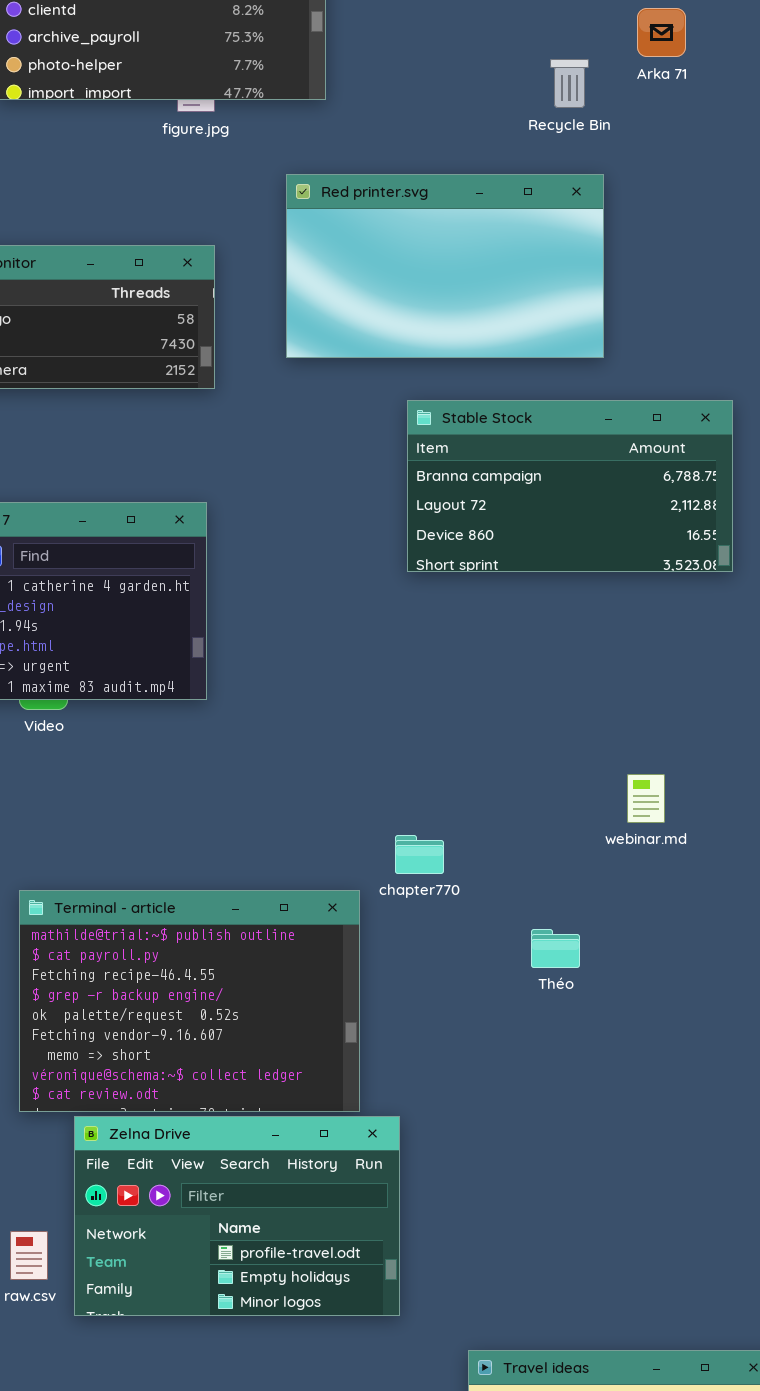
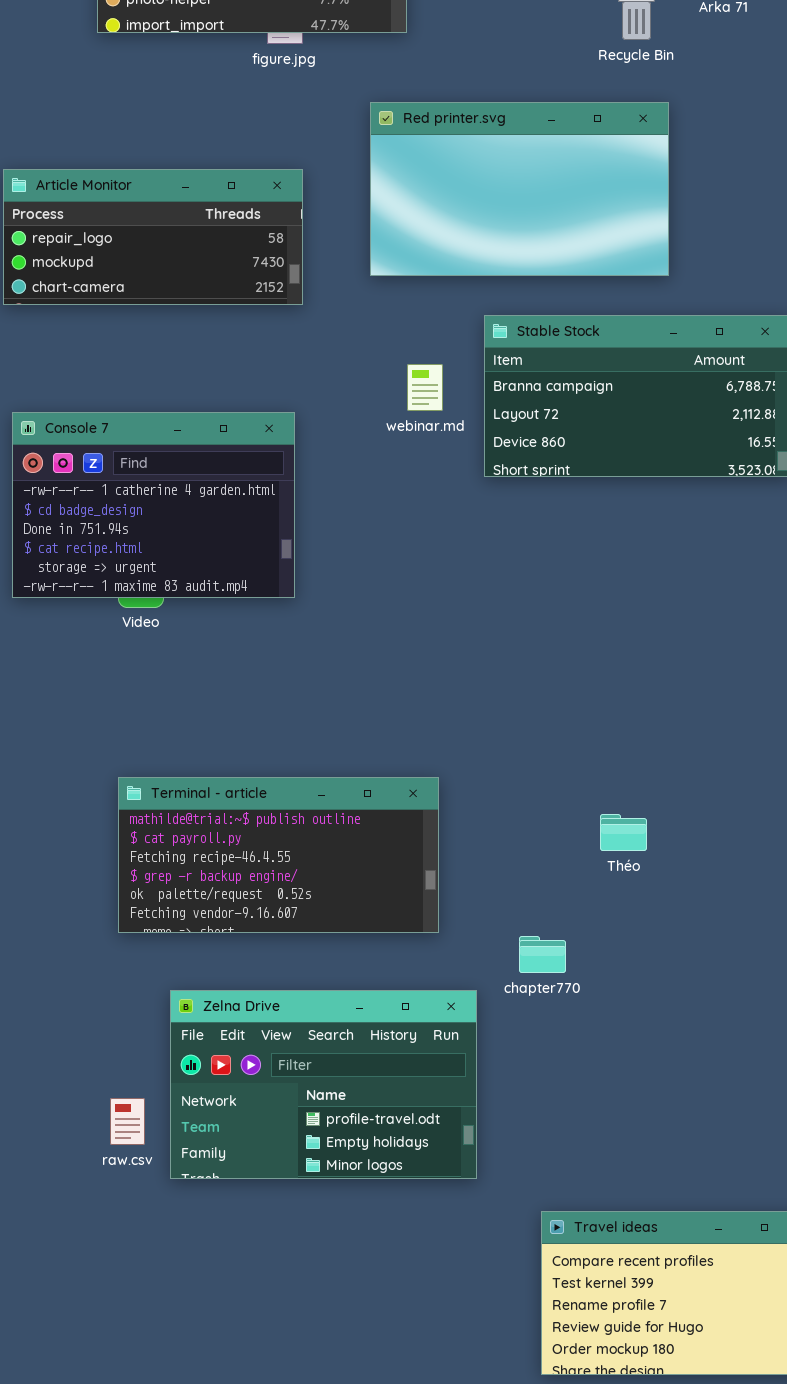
webinar.md: [627,774,665,823] -> [407,364,443,411], moved
chapter770: [395,835,444,874] -> [519,936,566,973], moved
Terminal - article: [19,890,360,1112] -> [118,777,439,933], resized

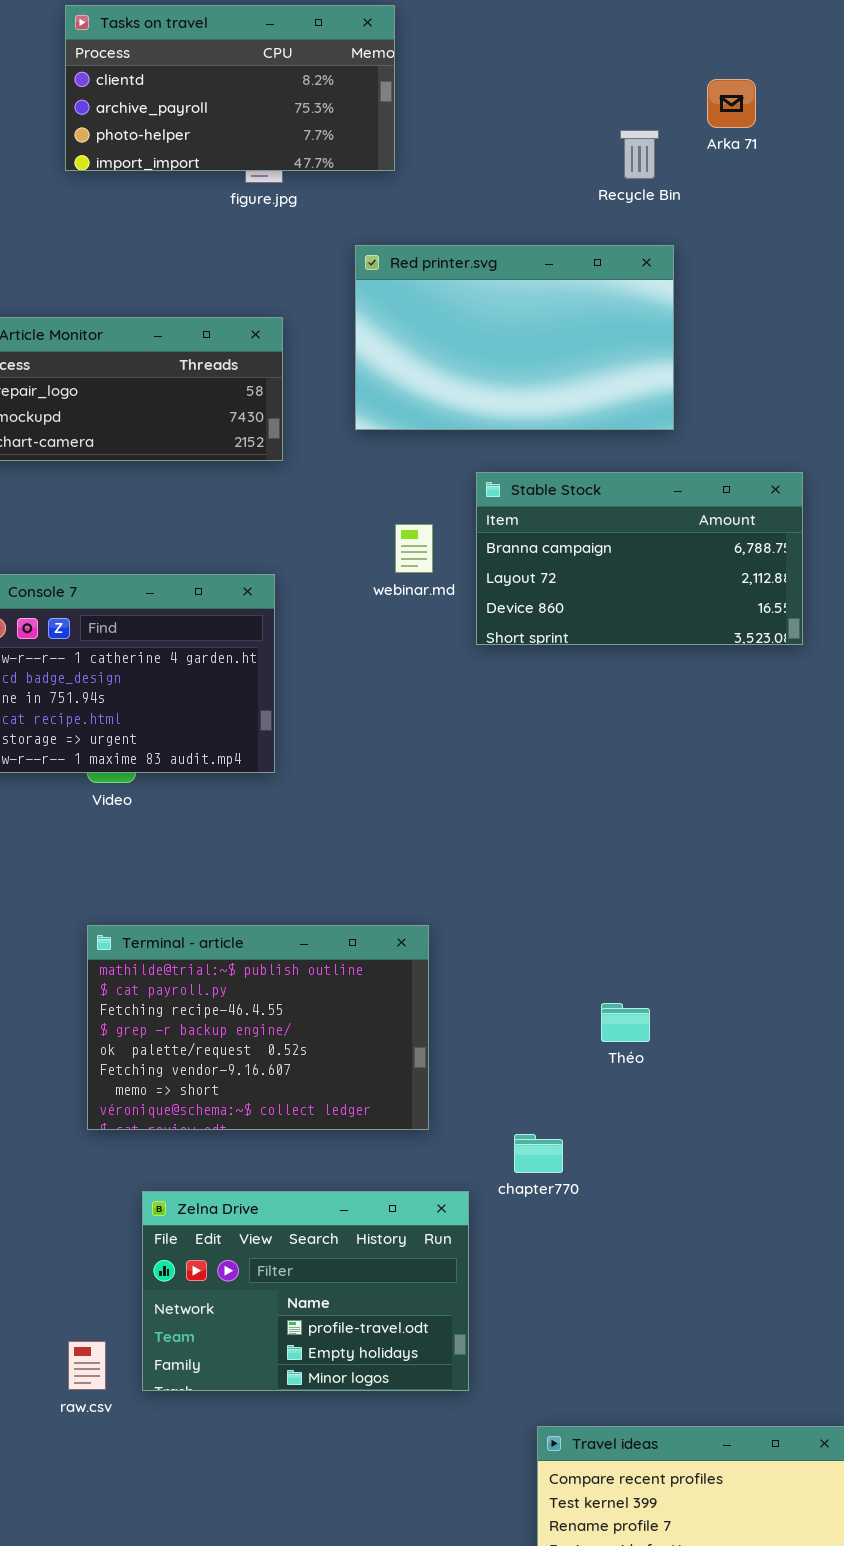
Terminal - article: [118,777,439,933] -> [87,925,429,1130], resized
raw.csv: [110,1098,145,1145] -> [68,1341,106,1390], moved

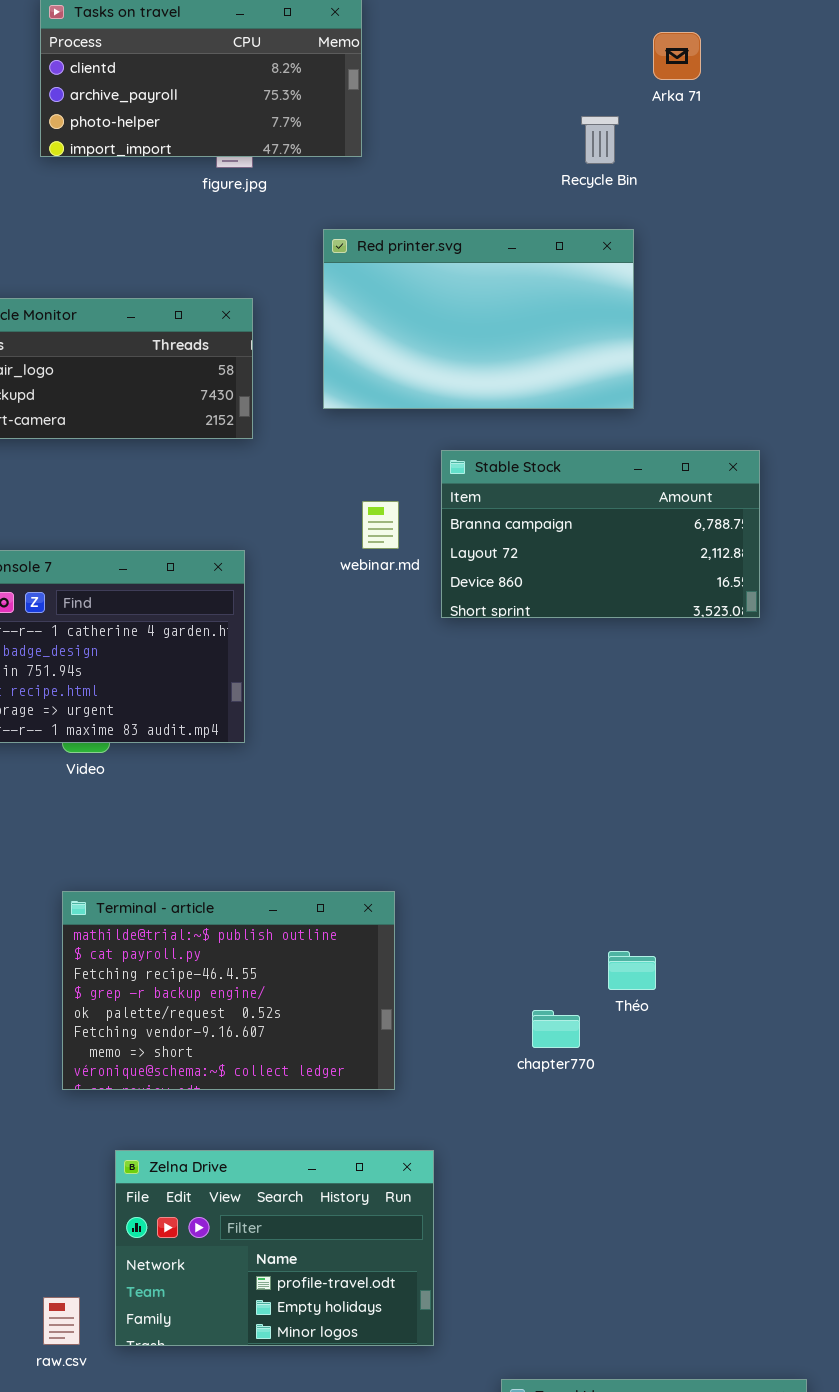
Arka 71: [707,79,756,128] -> [653,32,701,80], moved
Théo: [601,1003,650,1042] -> [608,951,656,990], moved
chapter770: [514,1134,563,1173] -> [532,1010,580,1048], moved

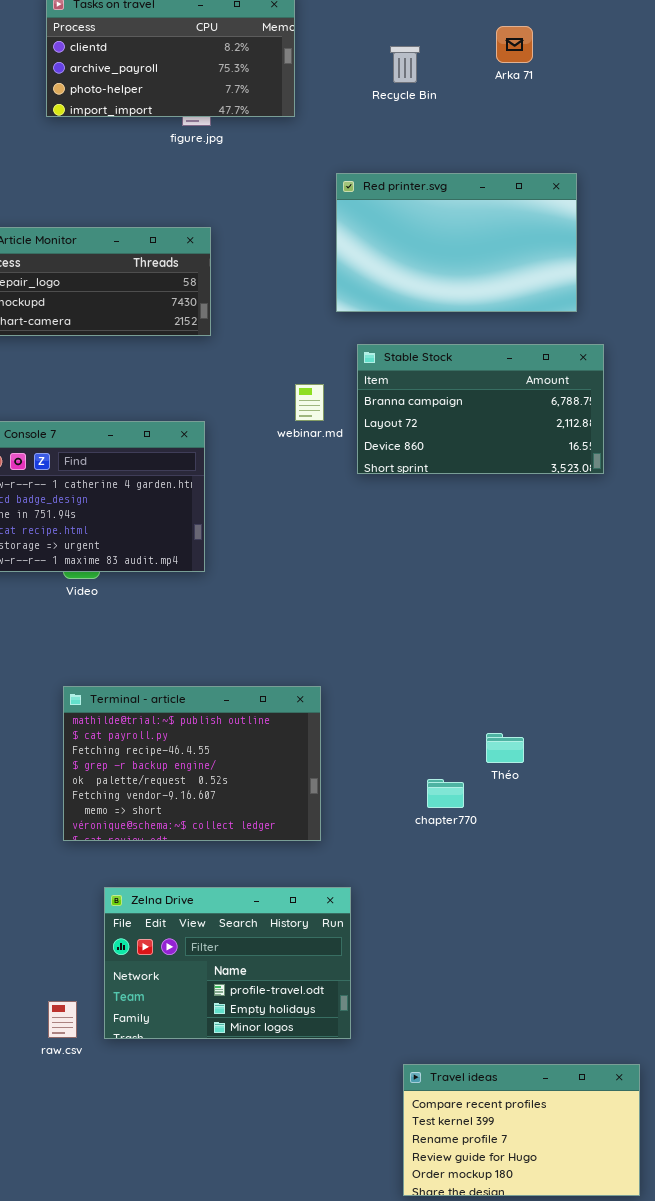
Arka 71: [653,32,701,80] -> [496,26,533,63], moved
Recycle Bin: [581,116,619,164] -> [390,46,420,83], moved
Red printer.svg: [323,229,634,409] -> [336,173,577,312], moved

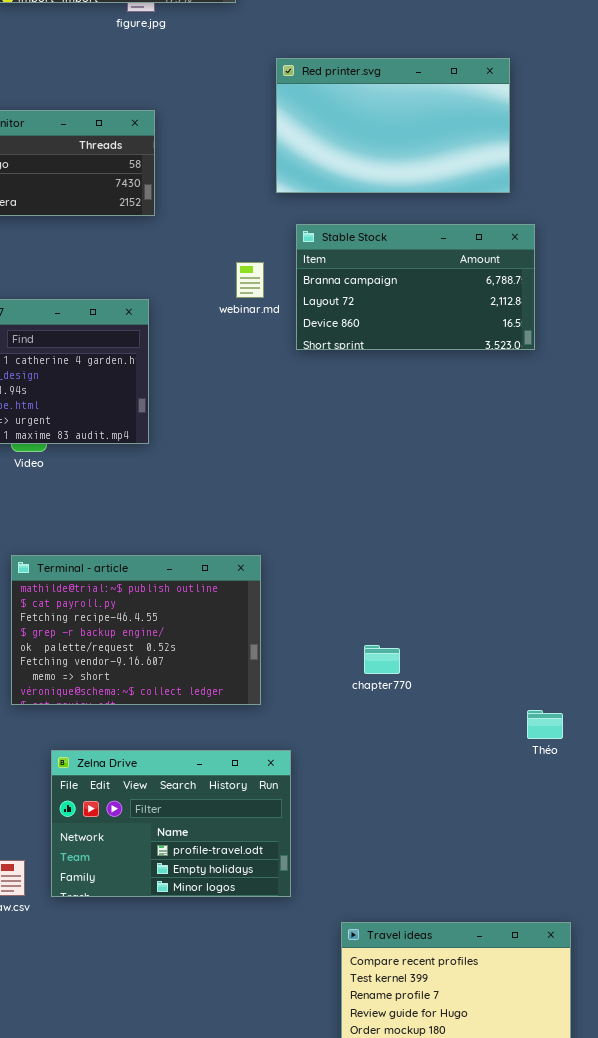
Théo: [486,733,524,763] -> [527,710,563,739], moved

